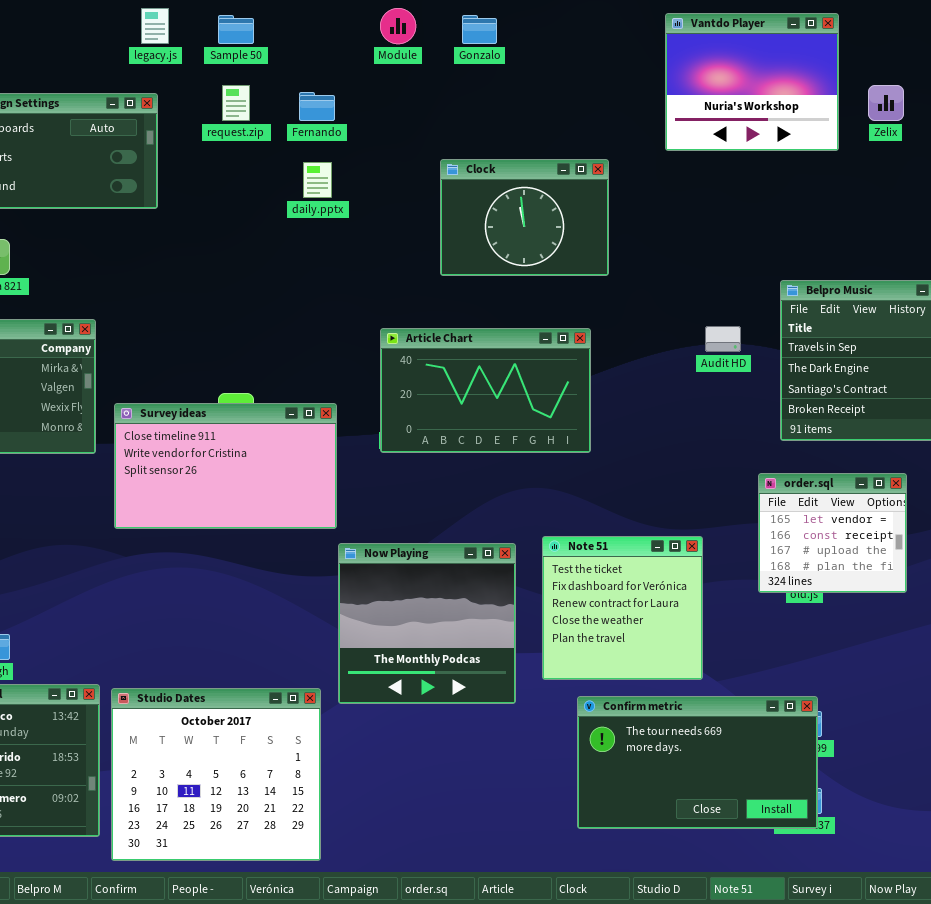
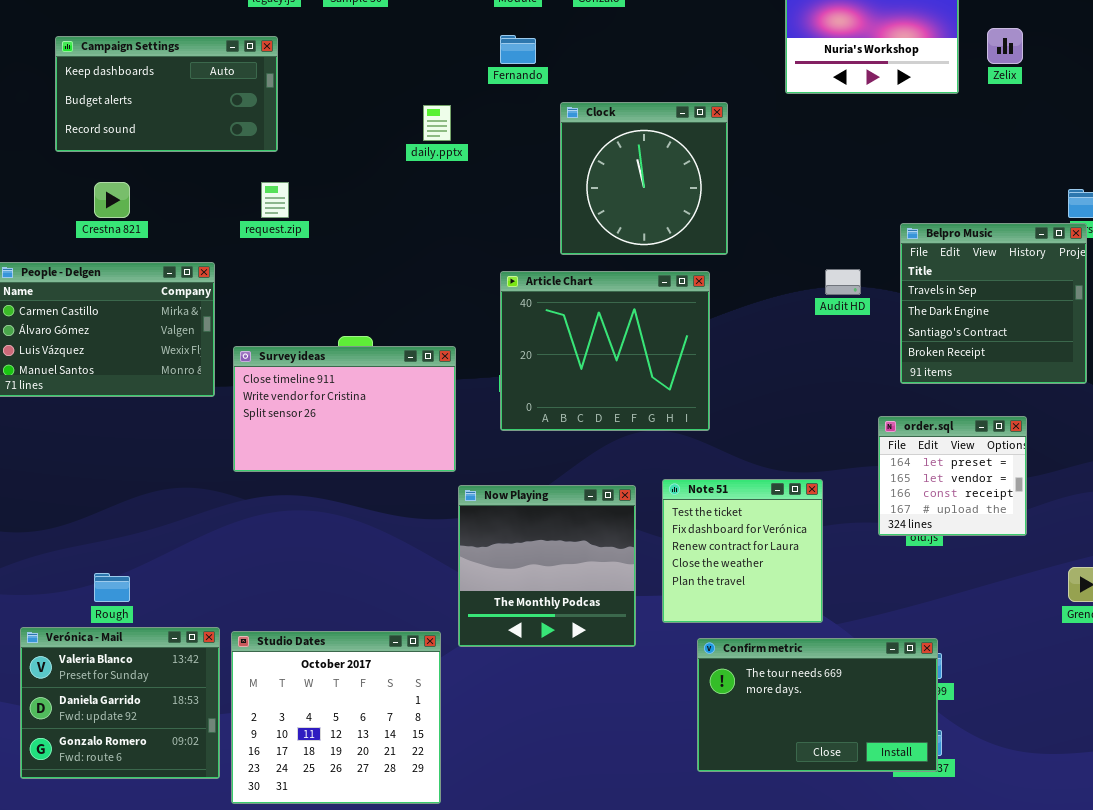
request.zip: [222,85,250,121] -> [261,182,289,218], moved
Fernando: [299,92,335,121] -> [500,35,536,64], moved
Clock: [440,159,609,276] -> [560,102,728,255], resized
Article Chart: [380,328,591,453] -> [500,271,710,431], resized
order.sql: [758,473,907,593] -> [878,416,1027,536], scrolled up 1 row

